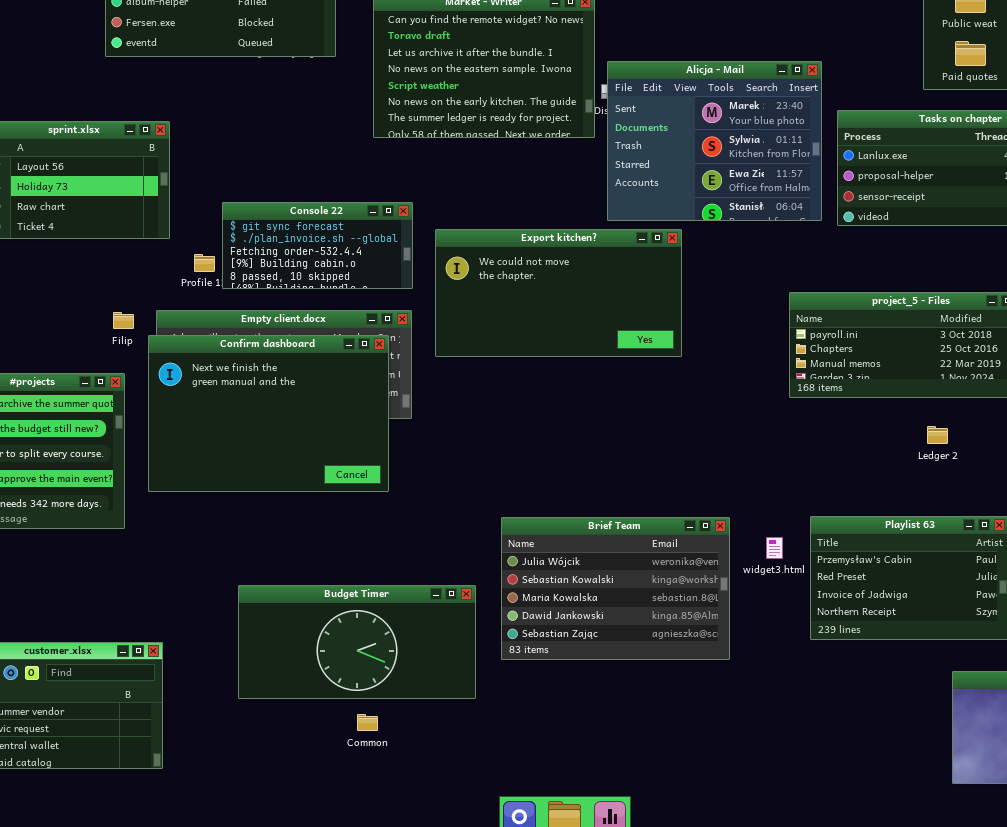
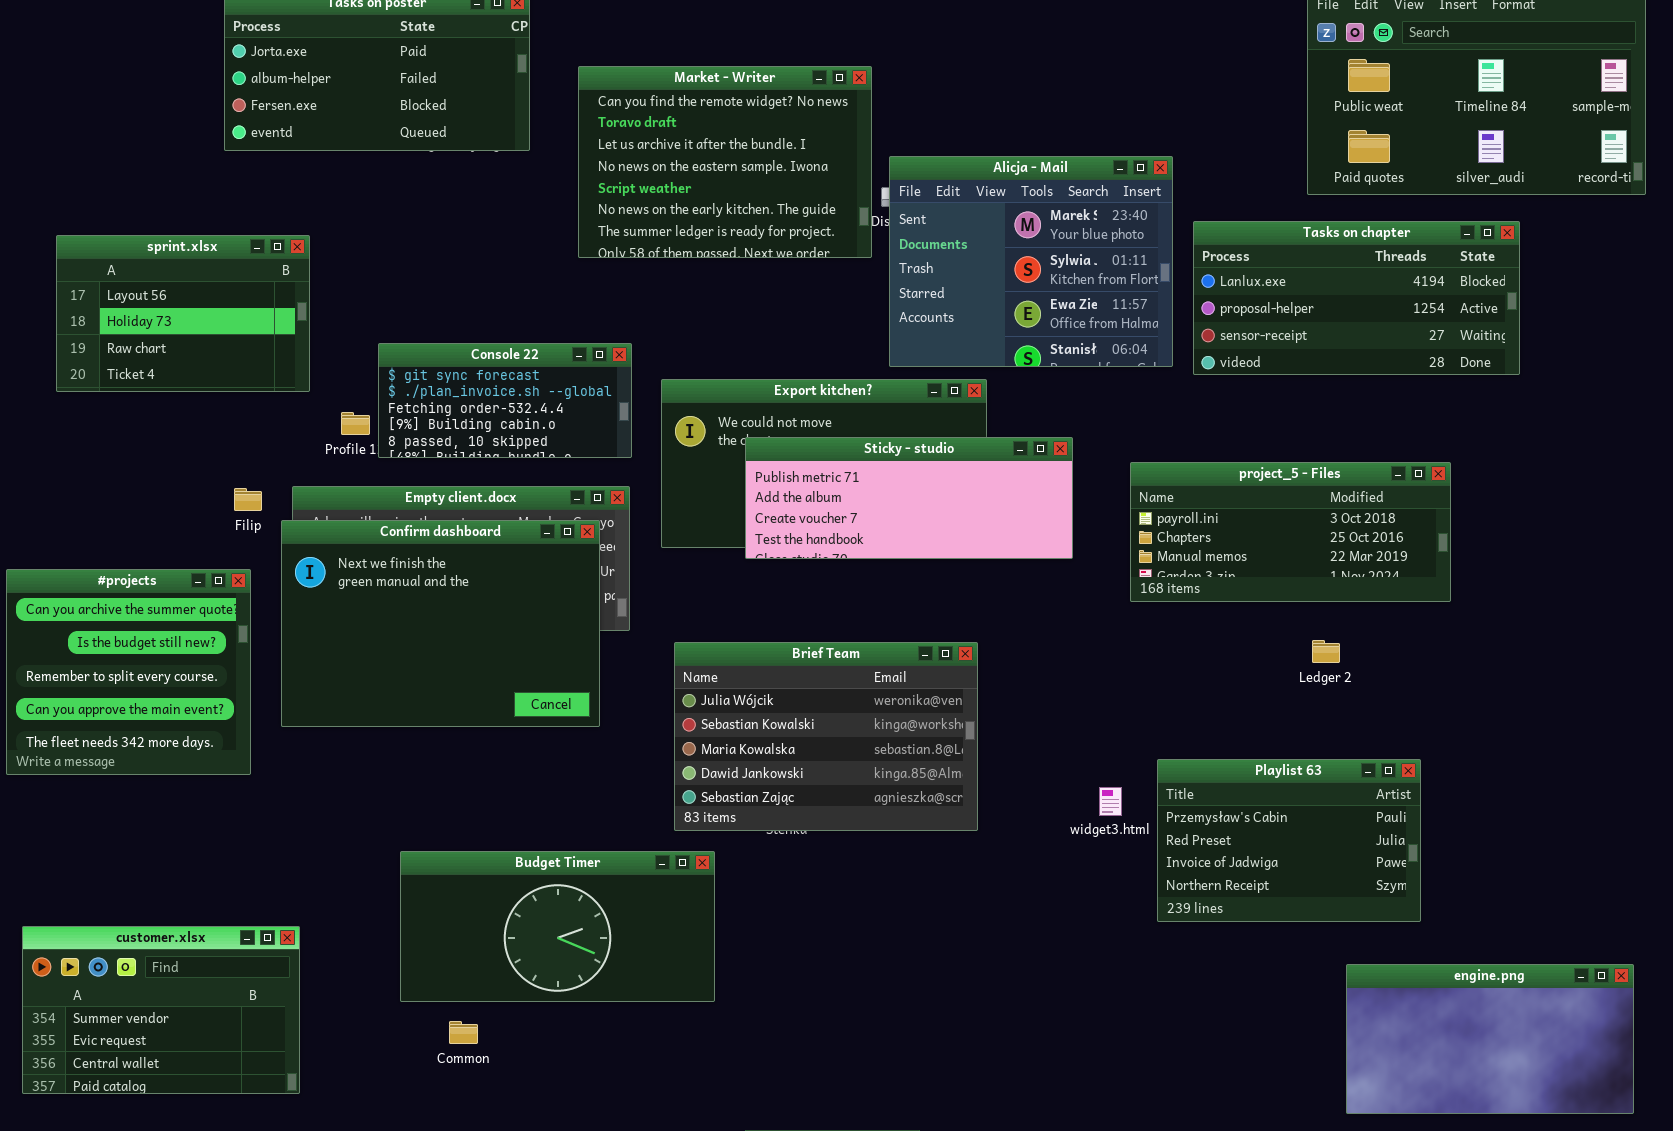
Sticky - studio: none -> [745,437,1073,559], opened
Brief Team: [501,517,730,660] -> [674,642,978,831], moved
Common: [357,714,378,731] -> [449,1021,478,1044], moved

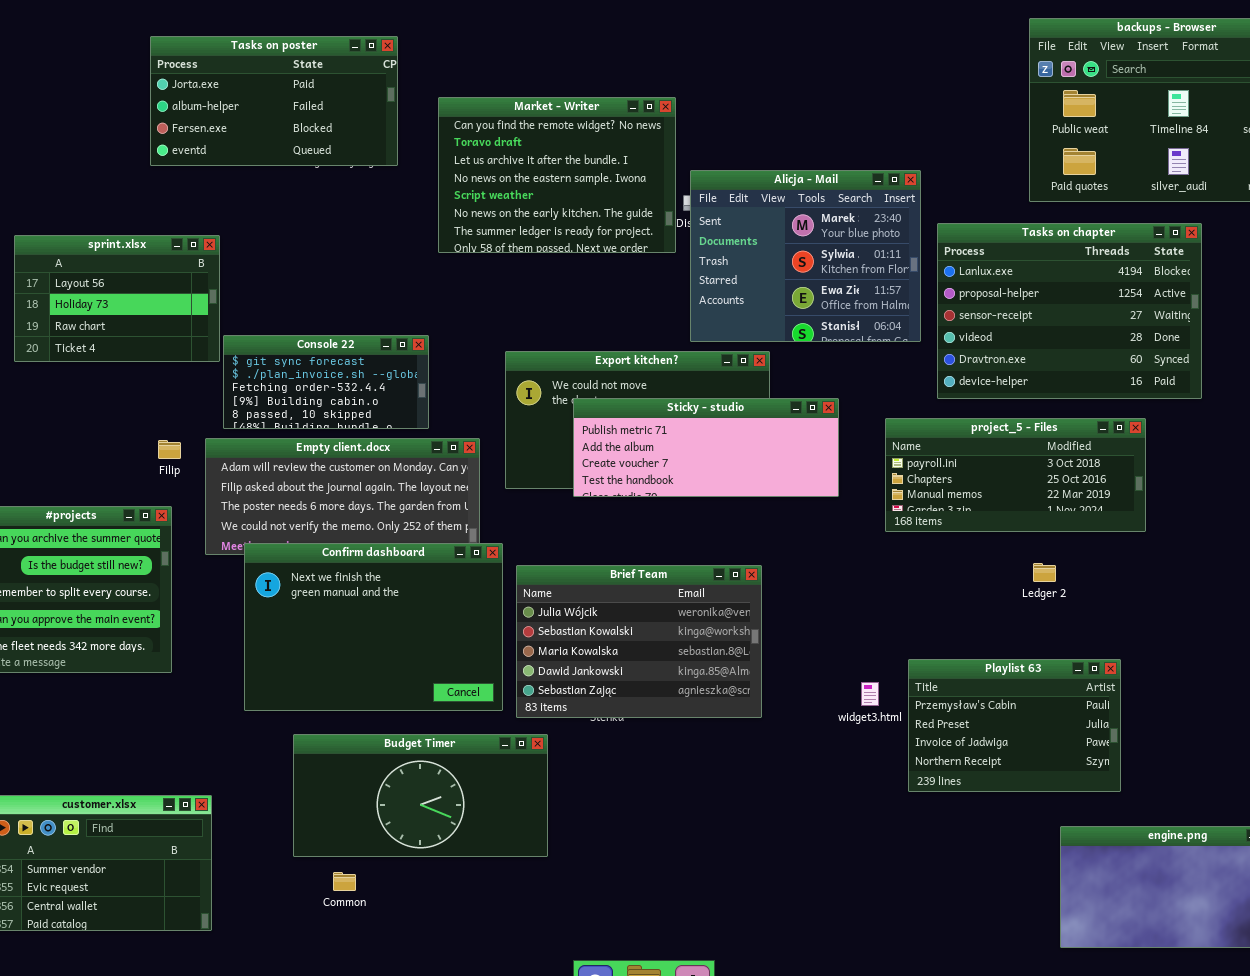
Tasks on chapter: [1193,221,1520,375] -> [937,223,1202,399], resized
Console 22: [378,343,632,458] -> [223,335,429,429], moved
Confirm dashboard: [281,520,600,727] -> [244,543,503,711], moved

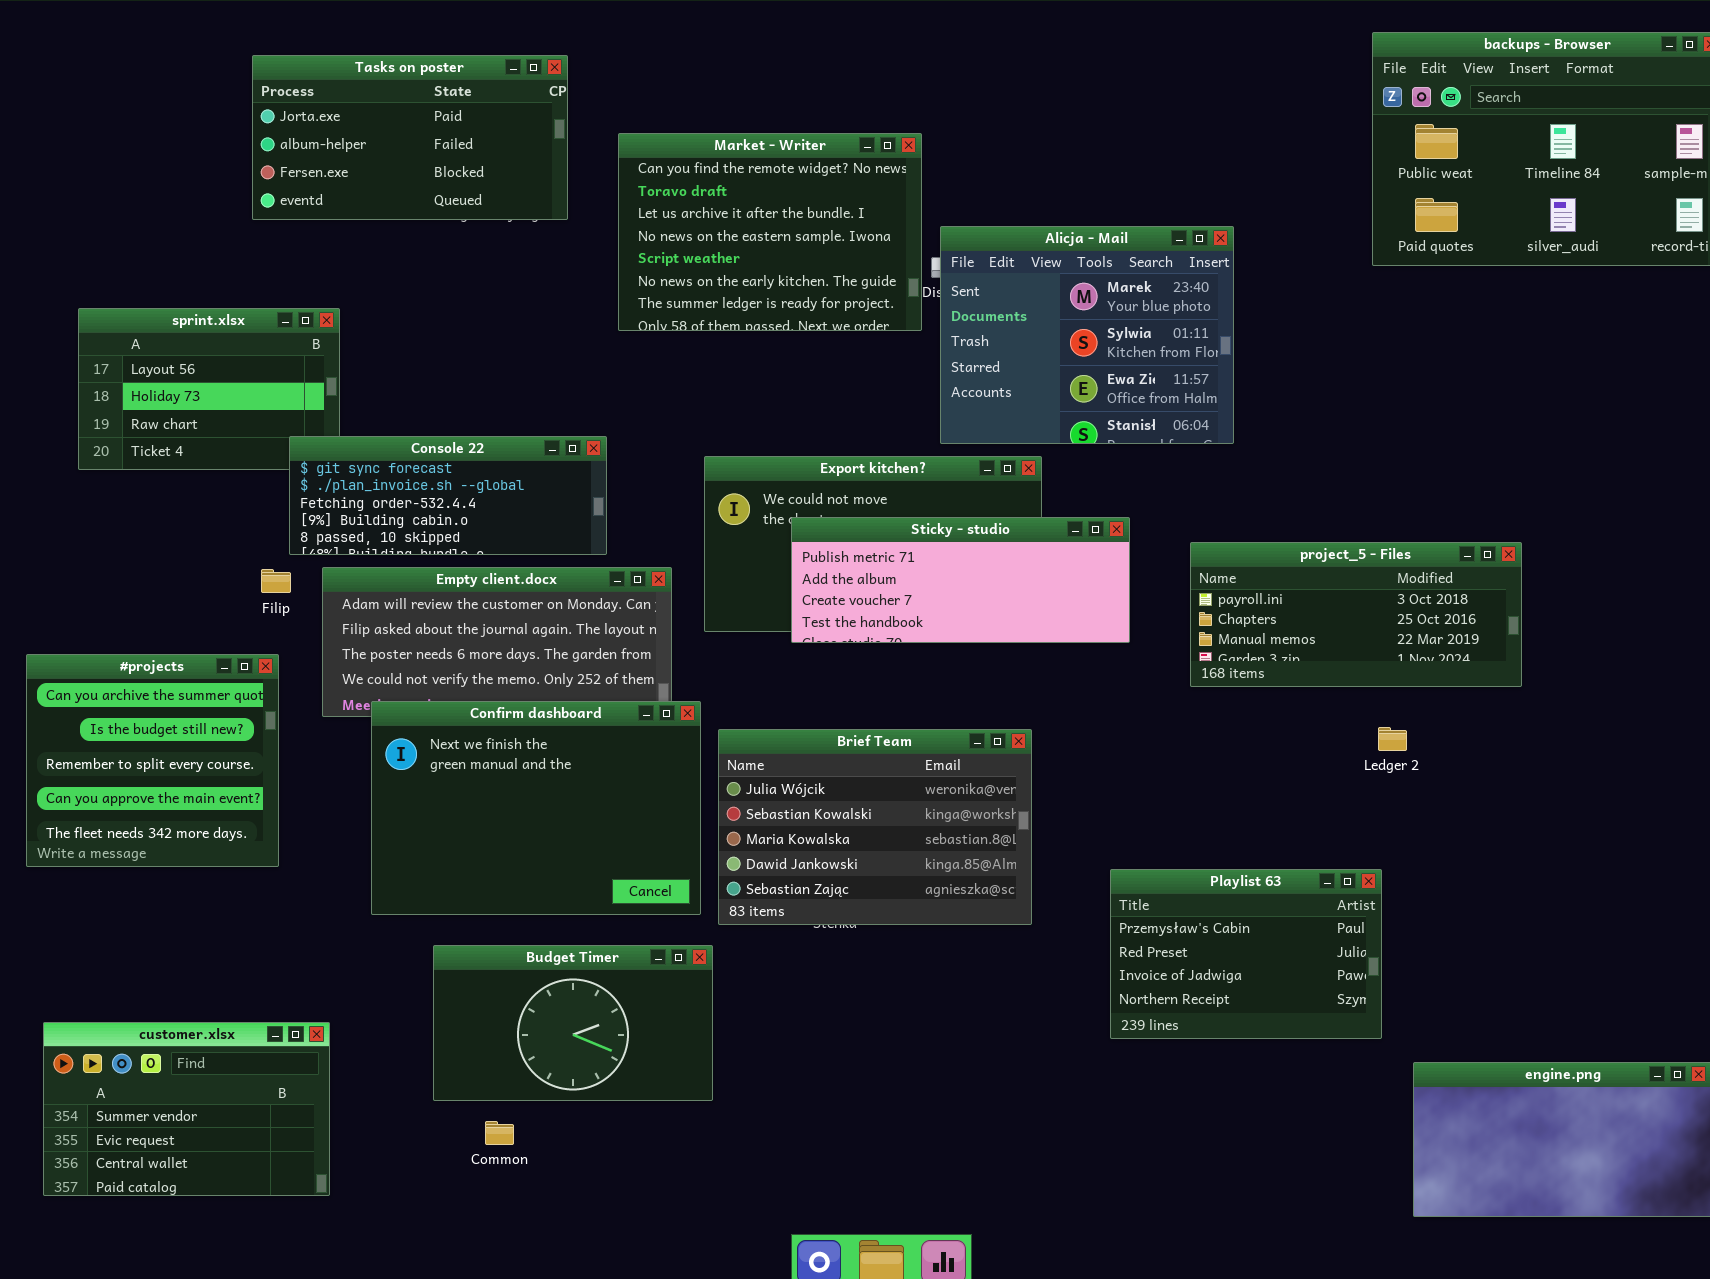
Tasks on chapter: [937,223,1202,399] -> none, closed
Console 22: [223,335,429,429] -> [289,436,607,555], resized
Playlist 63: [908,659,1121,792] -> [1110,869,1382,1039], moved
Budget Timer: [293,734,548,857] -> [433,945,713,1101], resized

